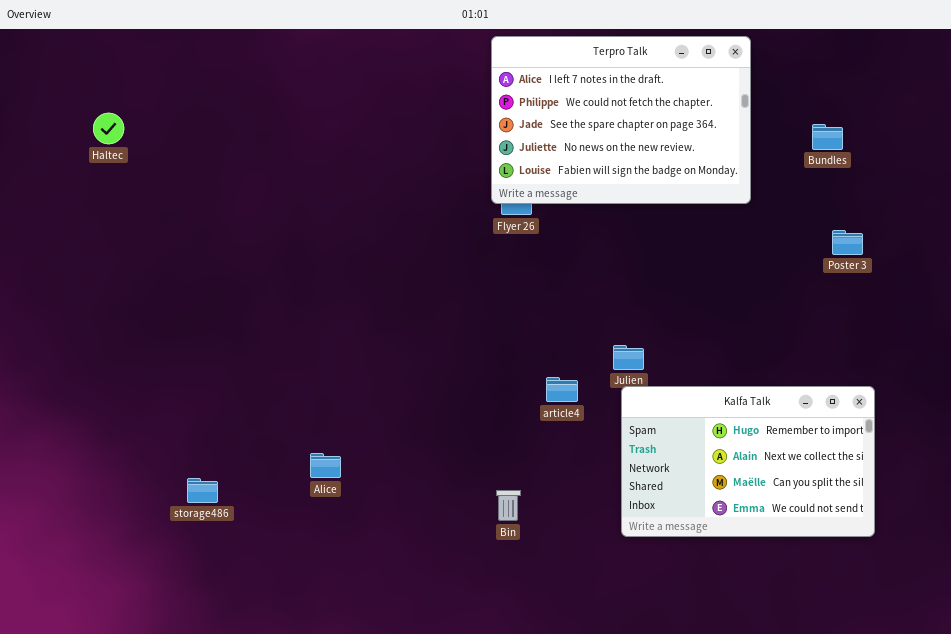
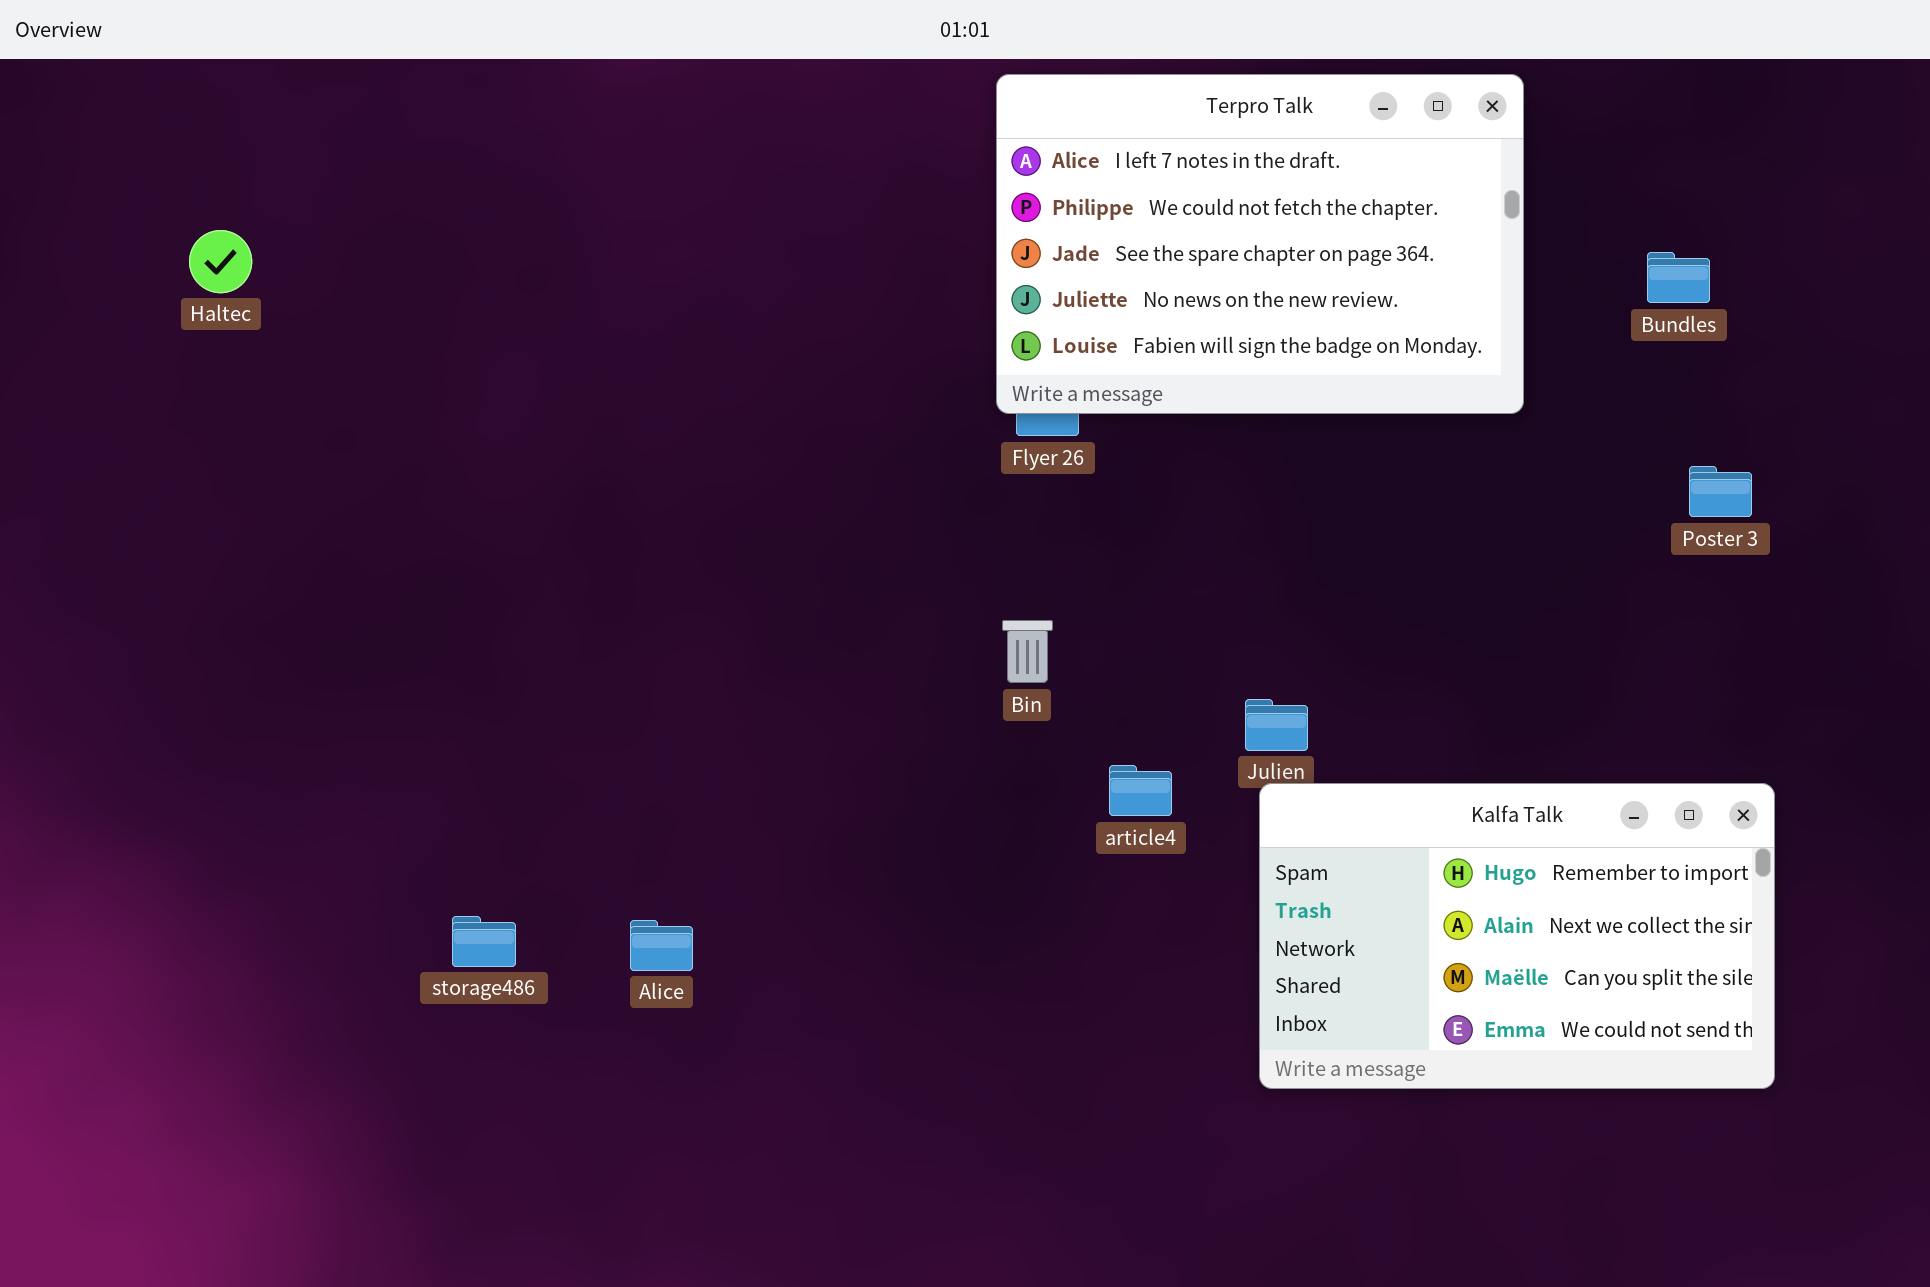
storage486: [187,478,218,503] -> [452,916,516,967], moved
Bin: [496,490,521,521] -> [1002,620,1053,683], moved

